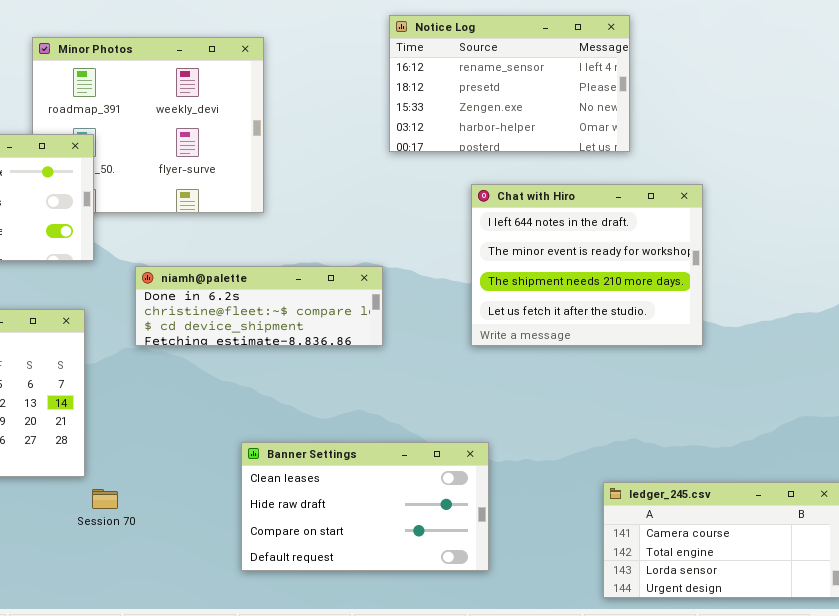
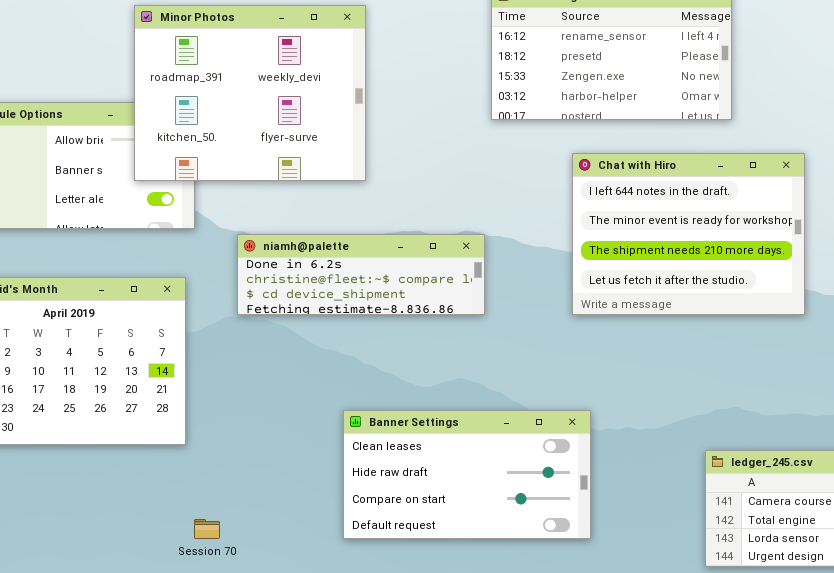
Minor Photos: [32,37,264,213] -> [134,5,366,181], raised
Session 70: [92,489,118,509] -> [194,519,220,539], moved

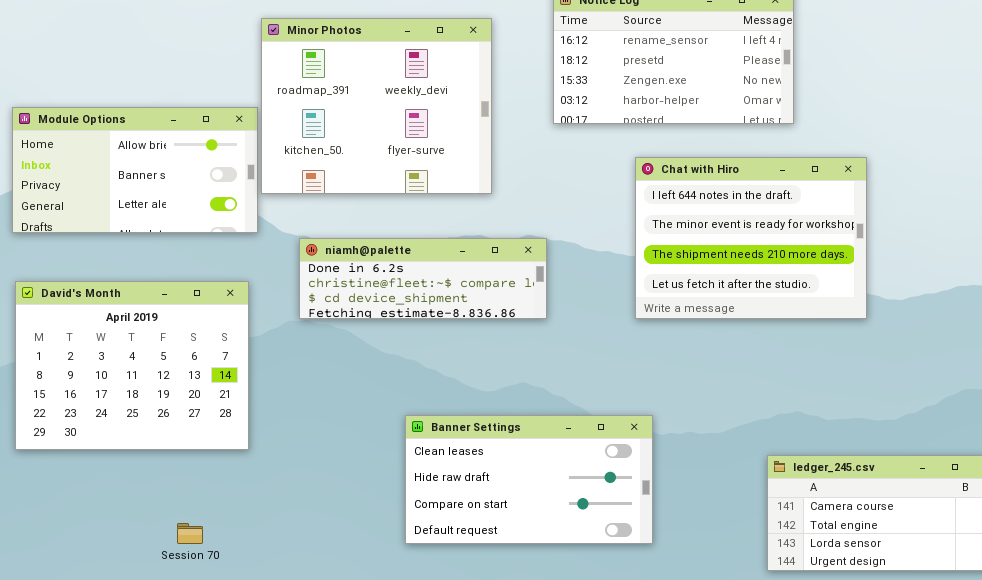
Minor Photos: [134,5,366,181] -> [261,18,492,194], moved
Session 70: [194,519,220,539] -> [177,523,203,544], moved

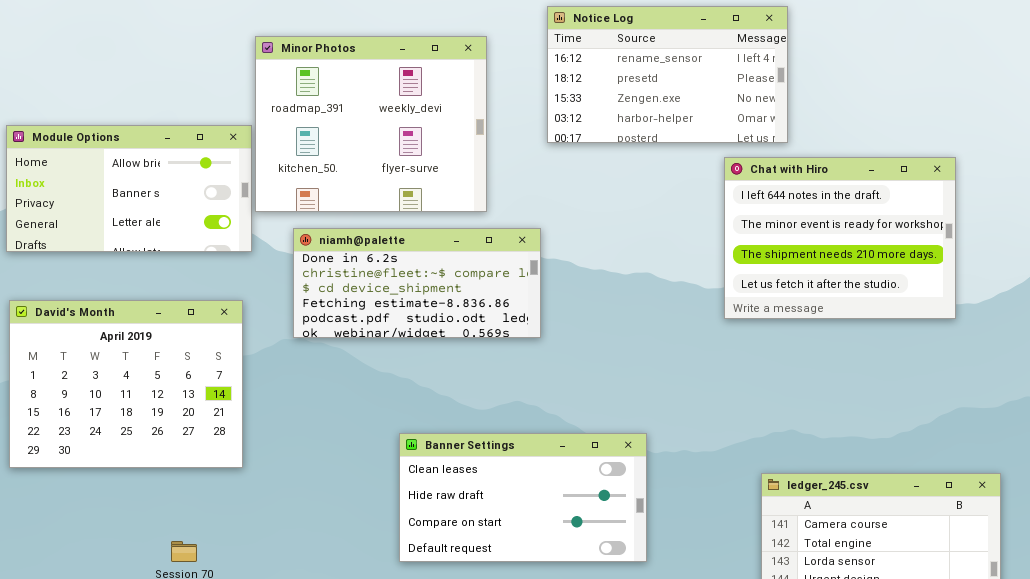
Chat with Hiro: [635,157,867,319] -> [724,157,956,319], moved
niamh@palette: [299,238,547,319] -> [293,228,541,338], resized

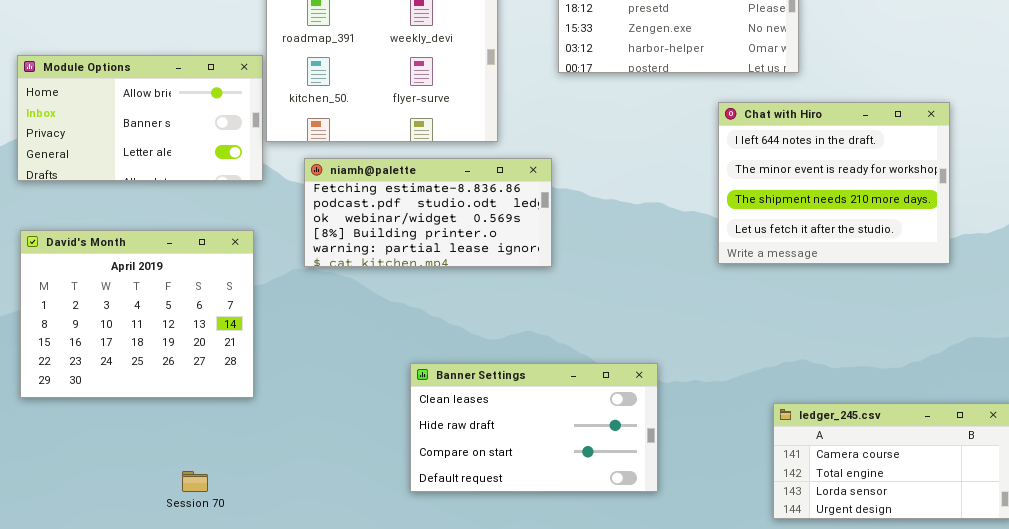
Chat with Hiro: [724,157,956,319] -> [718,102,950,264], moved
niamh@palette: [293,228,541,338] -> [304,158,552,267], scrolled down 3 rows

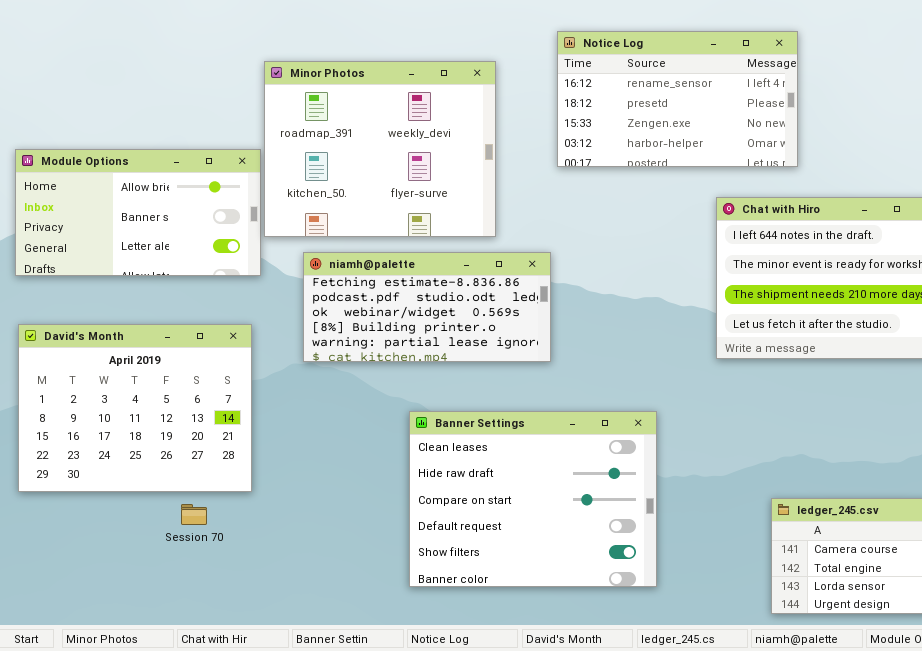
Banner Settings: [410,363,658,492] -> [409,411,657,587], resized
Session 70: [182,471,208,492] -> [181,504,207,525], moved

